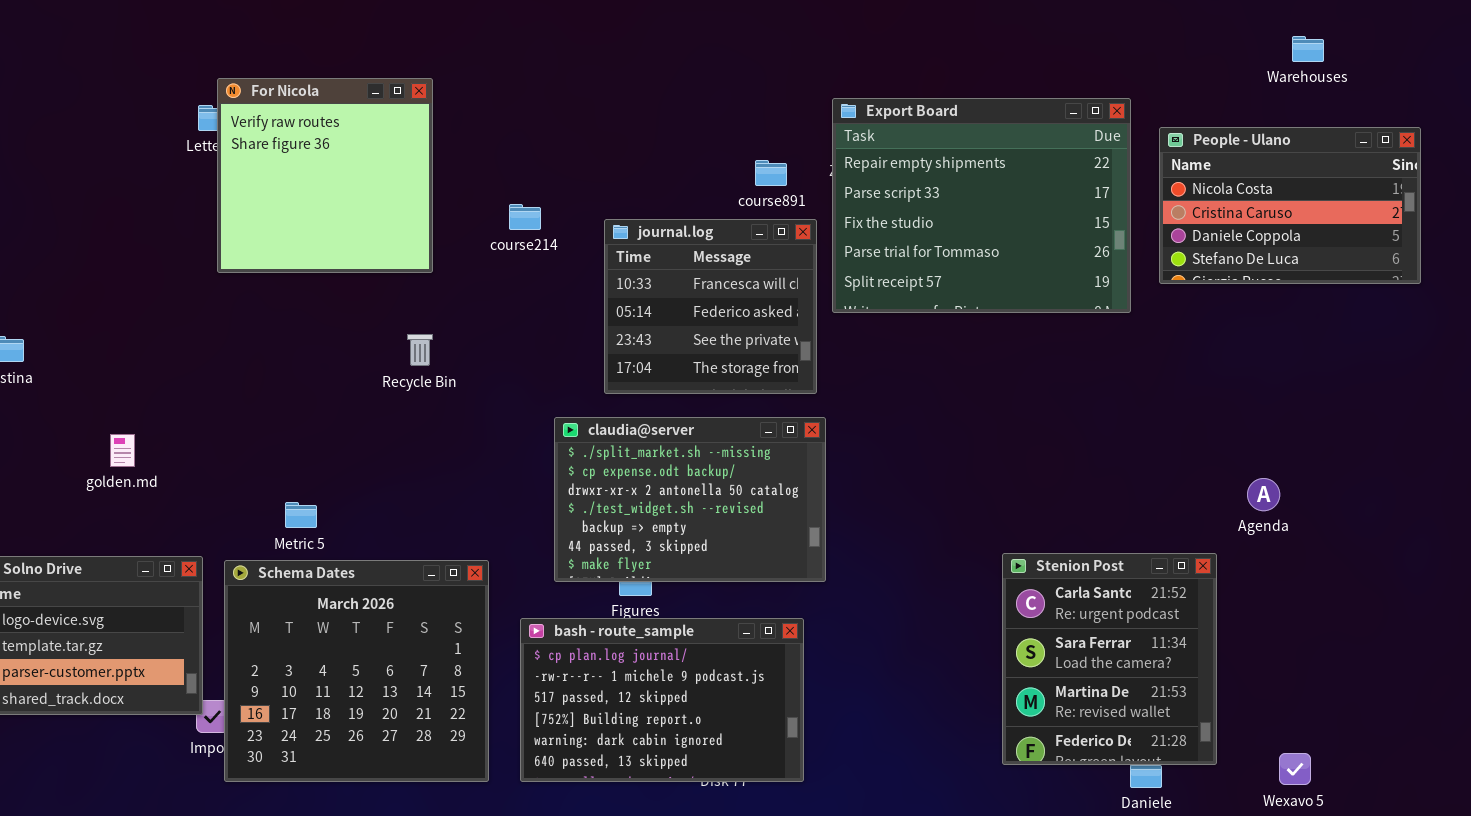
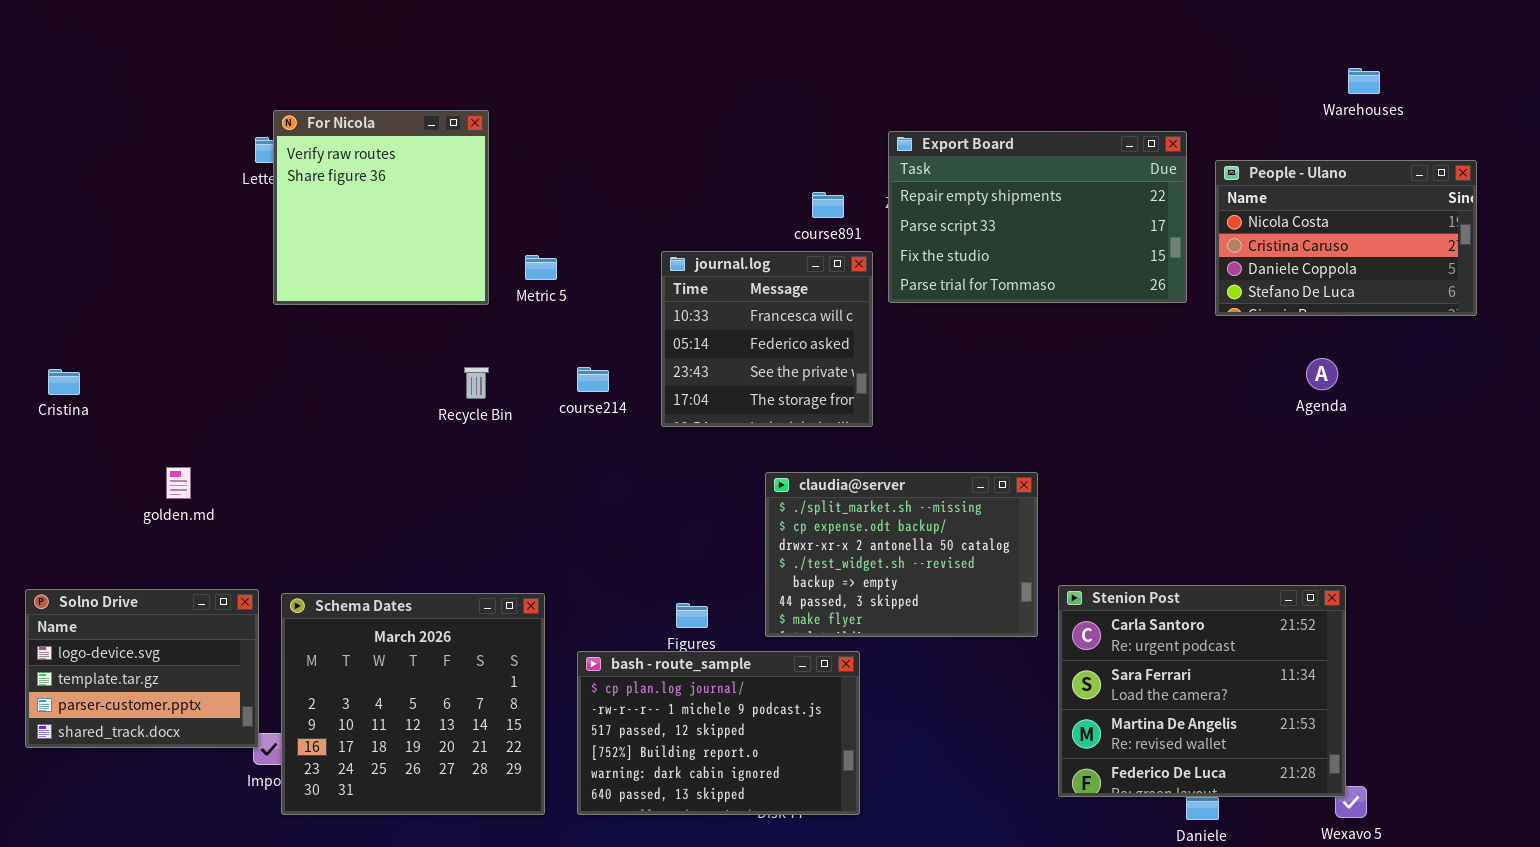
Export Board: [832,98,1131,313] -> [888,131,1187,303], resized
course214: [509,204,541,230] -> [577,367,609,392], moved
claudia@server: [554,417,826,582] -> [765,472,1038,637], moved
Agenda: [1247,478,1280,511] -> [1306,358,1338,390], moved
Metric 5: [285,502,317,528] -> [525,255,557,280], moved
Stenion Post: [1002,553,1217,765] -> [1058,585,1346,797], resized

